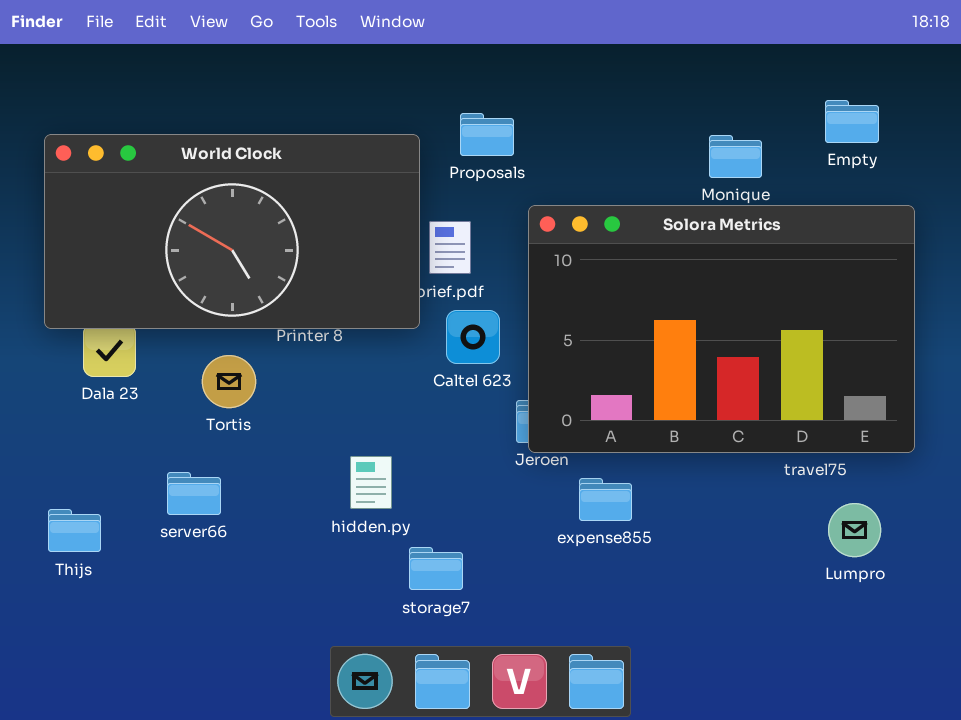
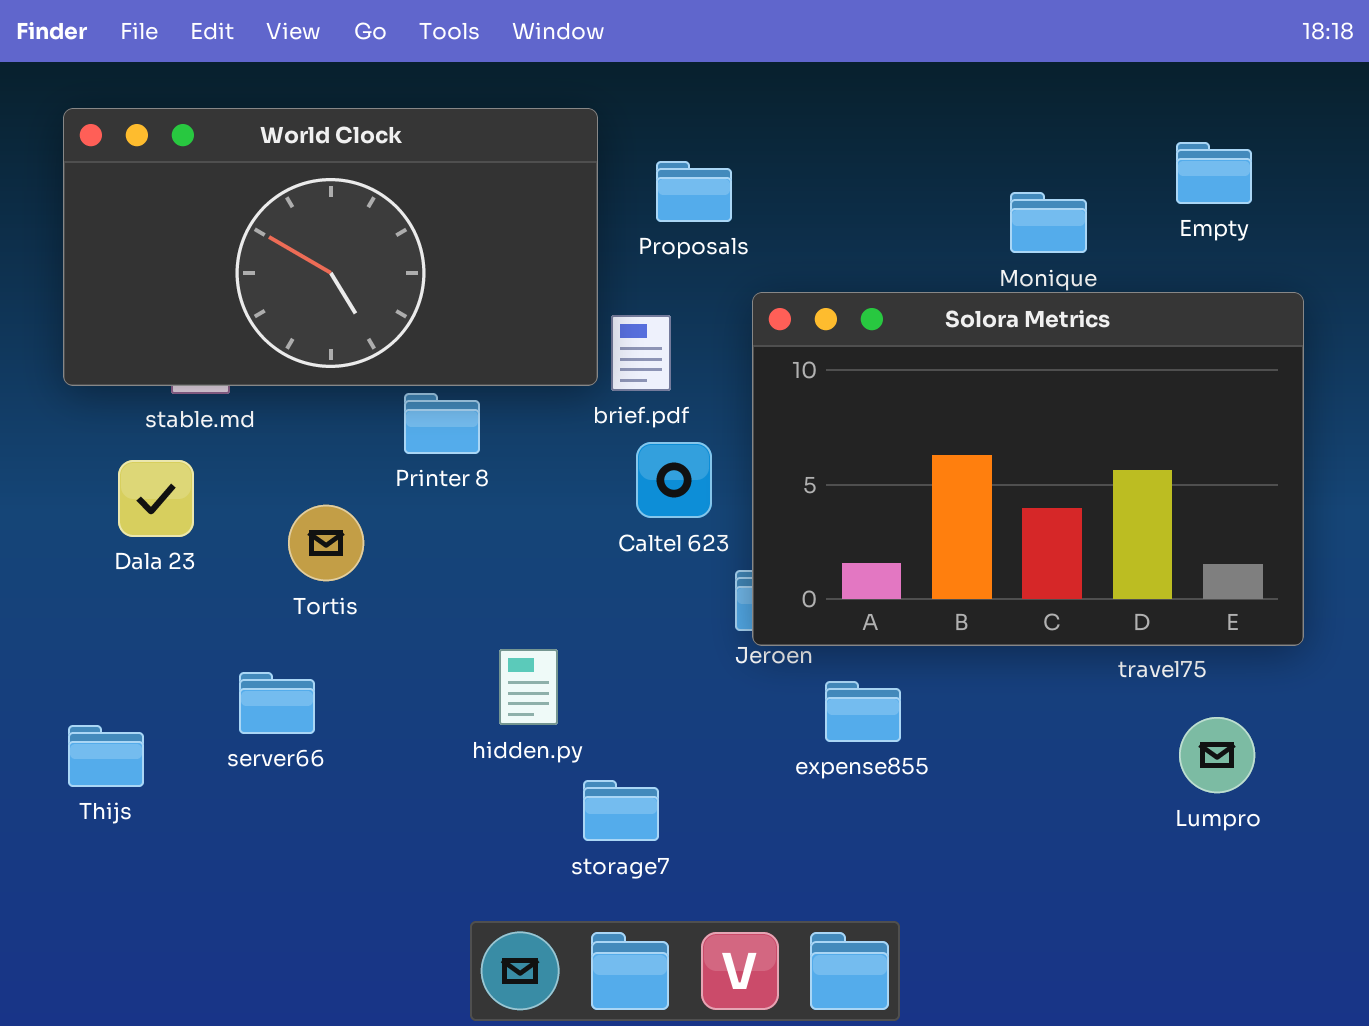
World Clock: [44,134,420,329] -> [63,108,598,386], moved

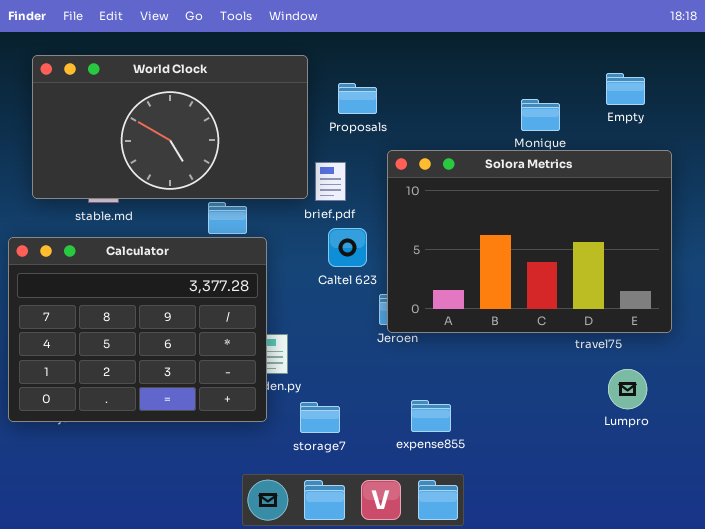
Calculator: none -> [8,237,267,422], opened
expense855: [825,681,901,742] -> [411,400,451,432], moved

